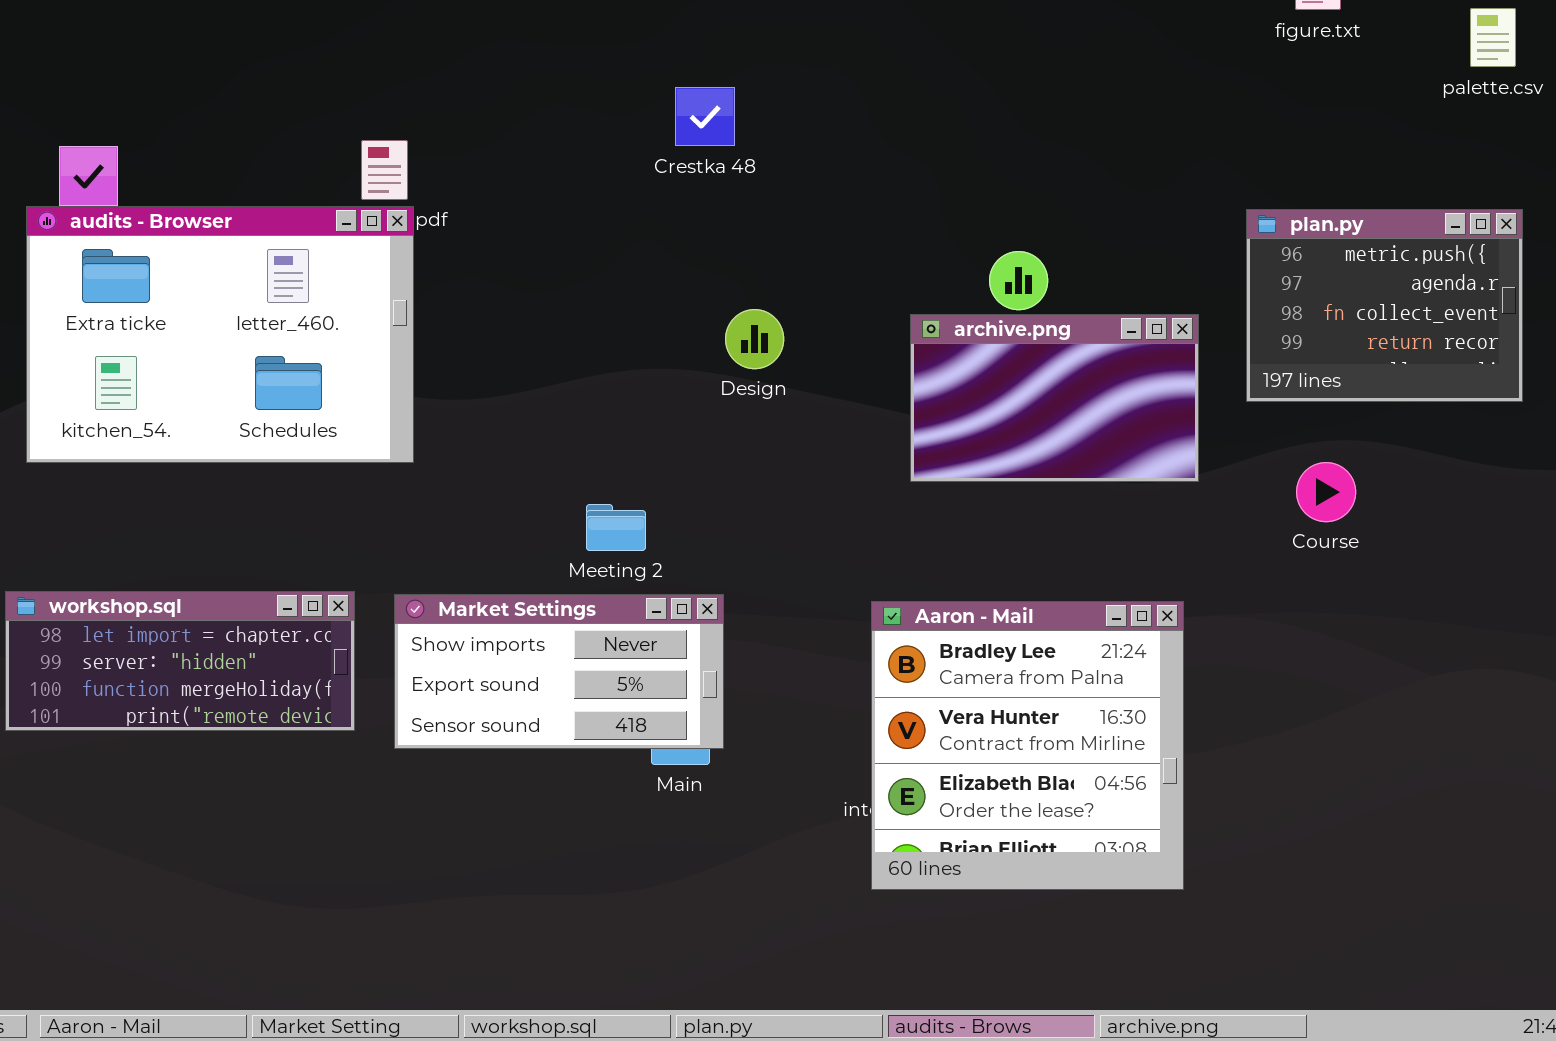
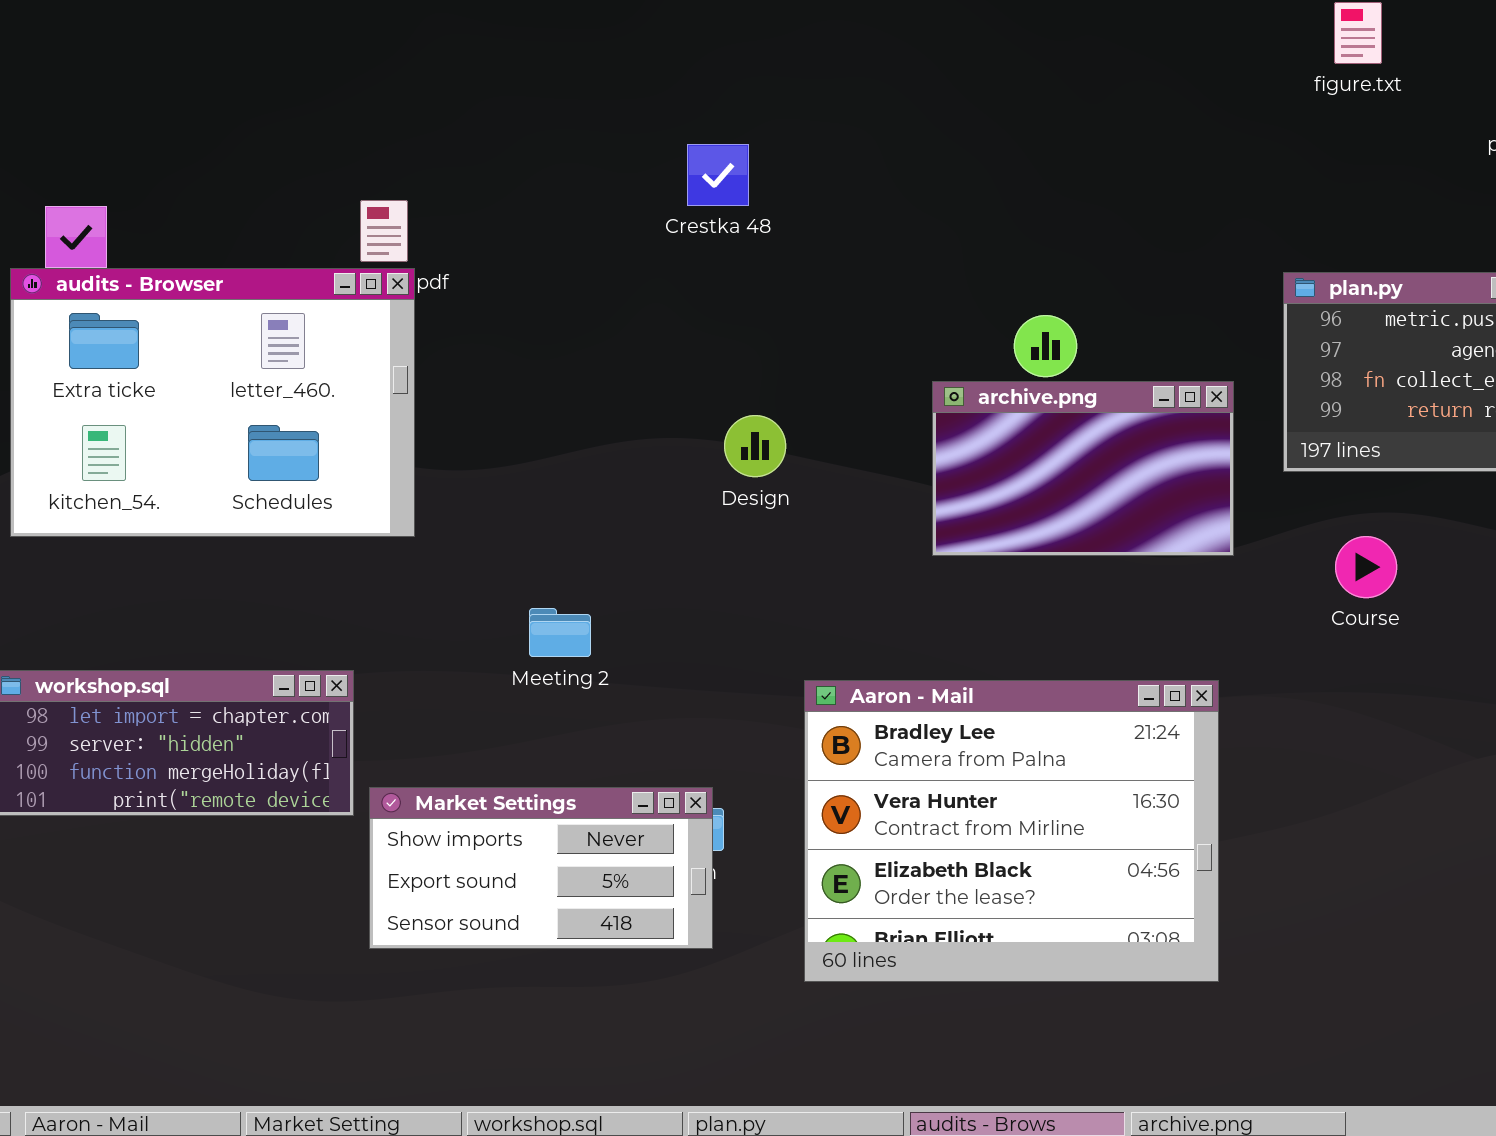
Design: [725,309,784,369] -> [724,415,786,477], moved
Meeting 2: [586,504,646,551] -> [529,608,591,657], moved
Market Settings: [394,594,724,749] -> [369,787,713,949], moved
Aaron - Mail: [871,601,1184,890] -> [804,680,1219,982], resized

